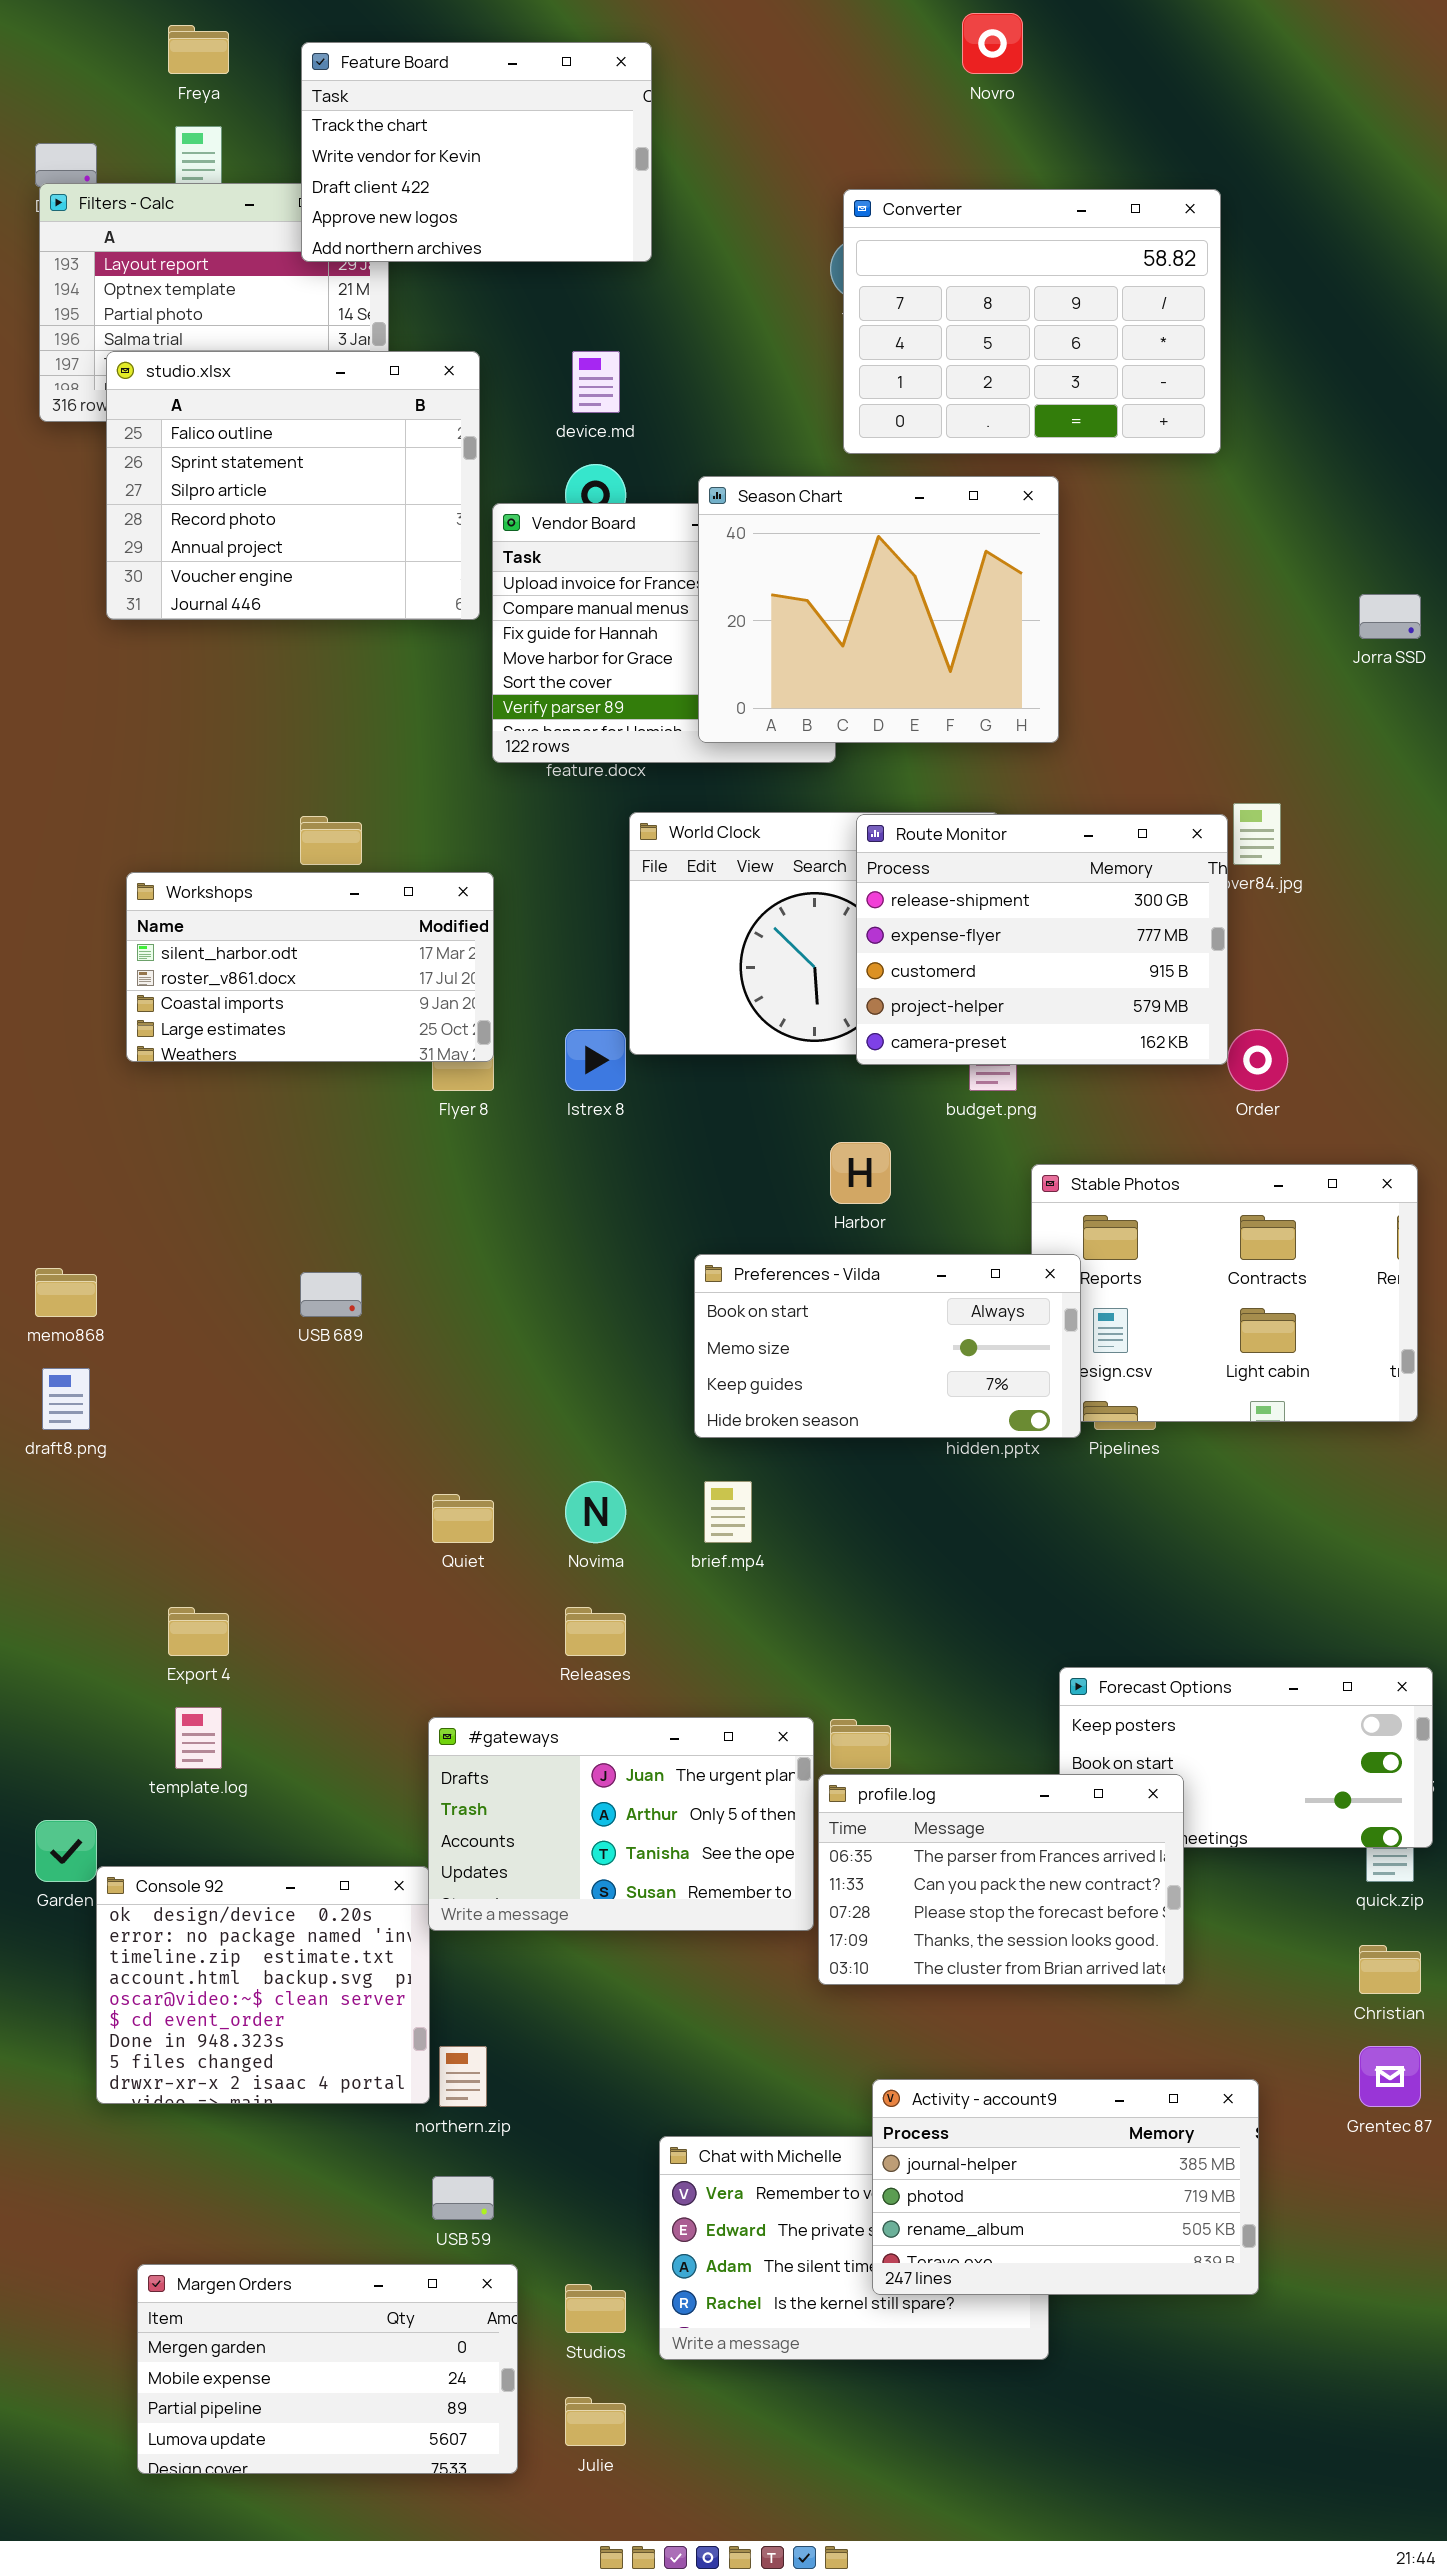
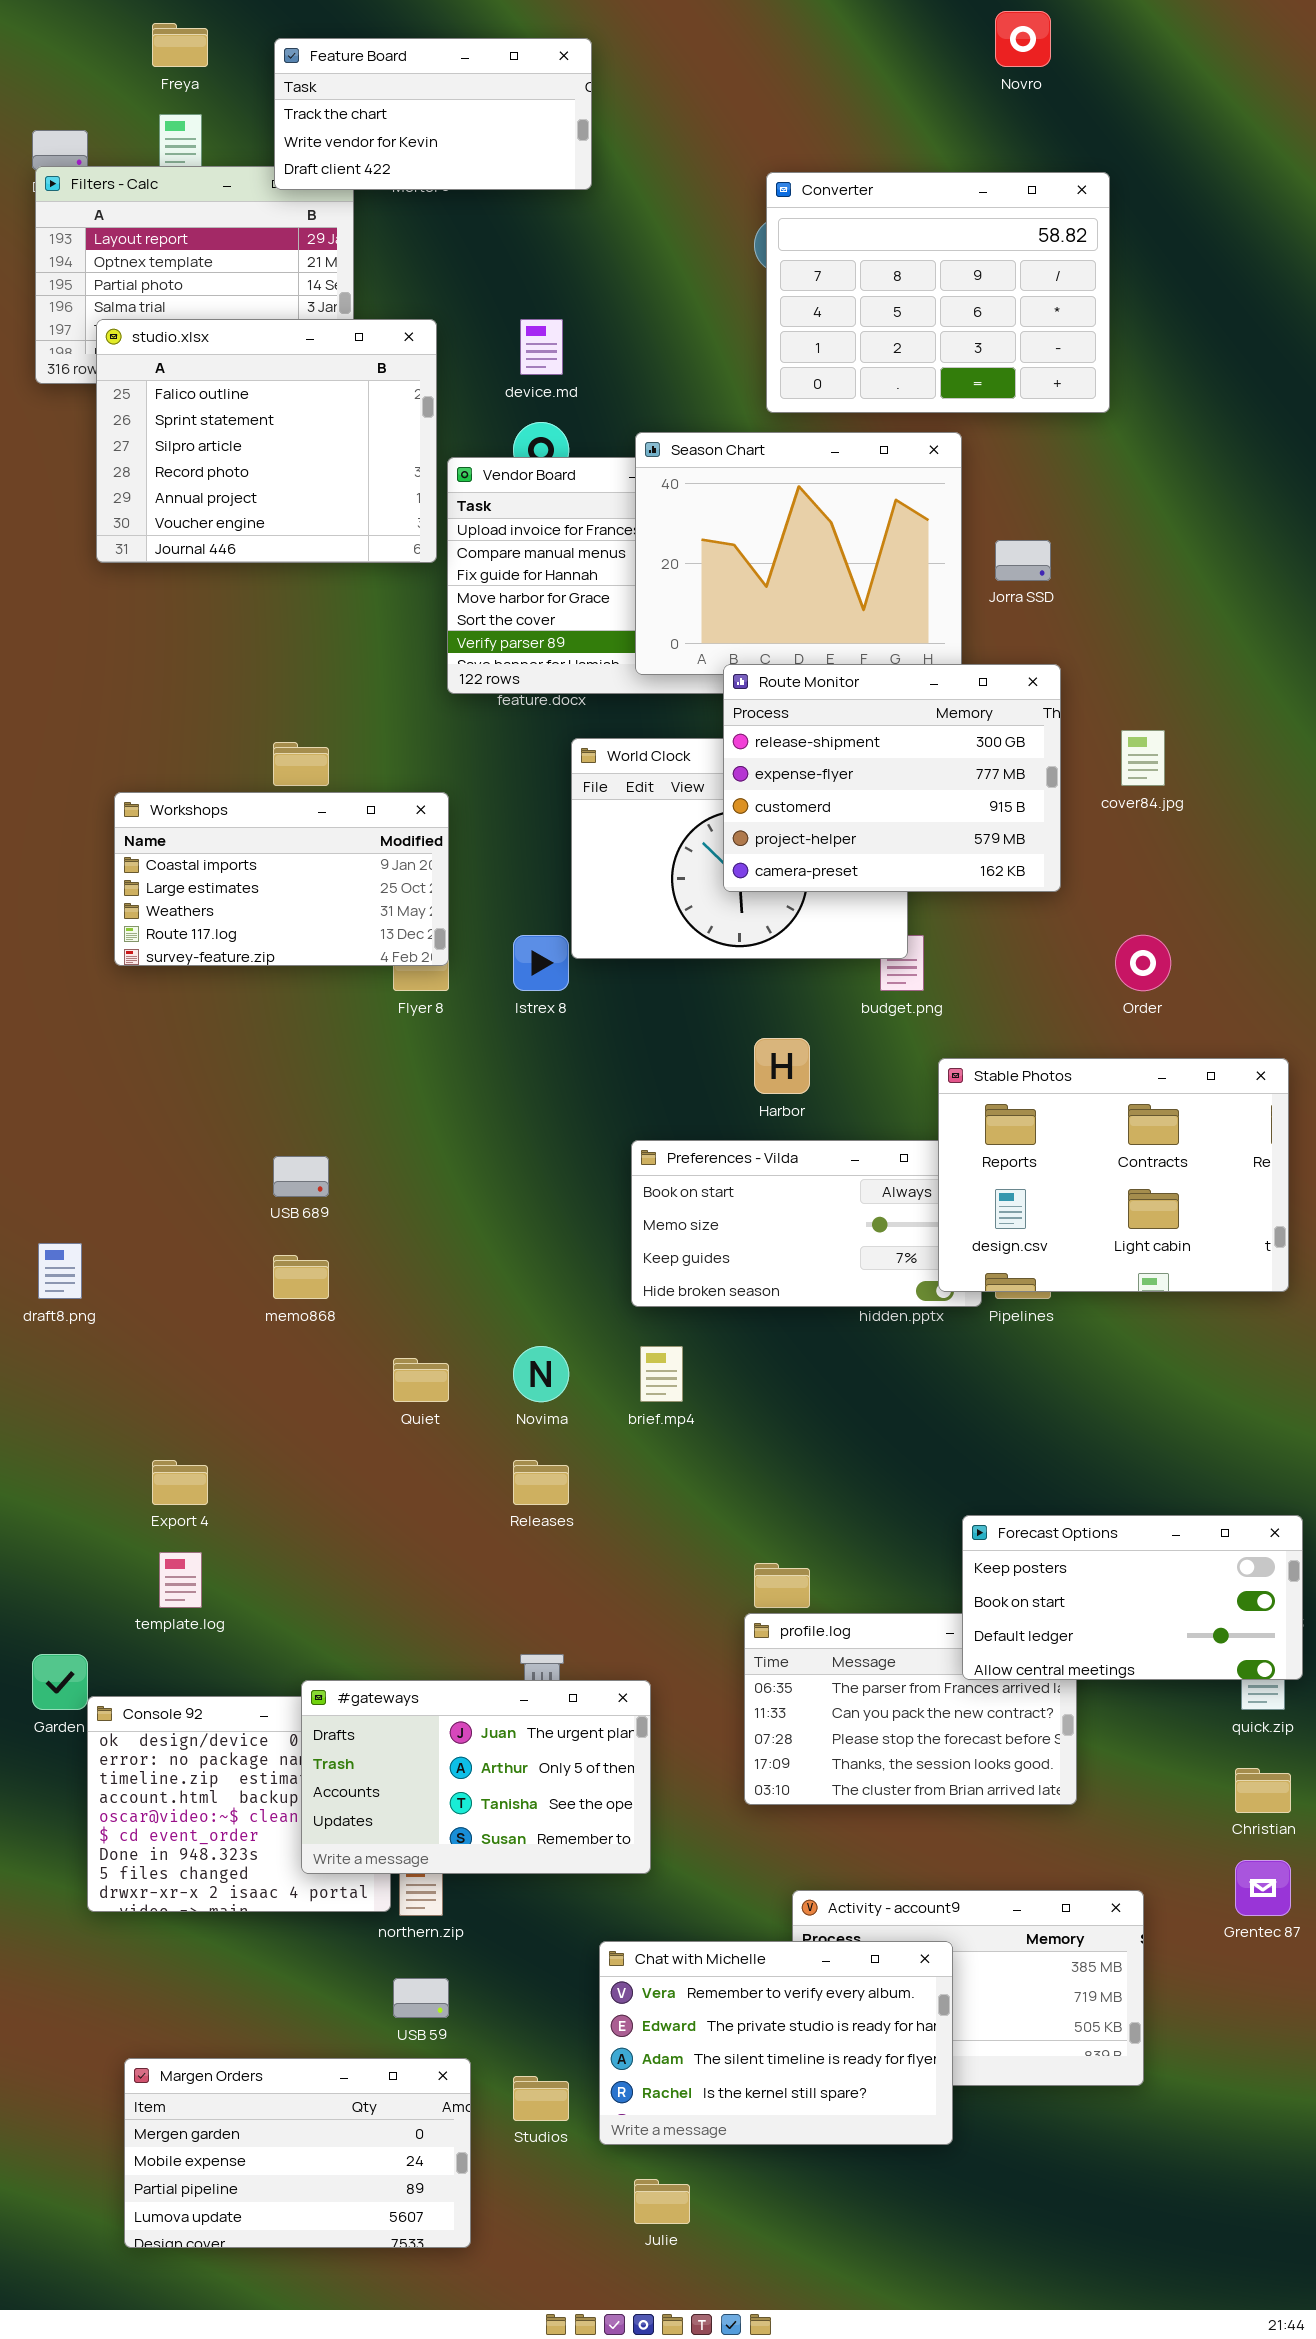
Novro: [962,13,1023,74] -> [995,11,1051,67], moved
Feature Board: [301,42,652,262] -> [274,38,592,190], resized
Jorra SSD: [1359,594,1421,639] -> [995,540,1051,581], moved
Route Monitor: [856,814,1228,1065] -> [723,664,1061,892], moved
Workshops: [126,872,494,1062] -> [114,792,449,966], scrolled down 2 rows
Stable Photos: [1031,1164,1418,1422] -> [938,1058,1289,1292], raised
memo868: [35,1268,97,1317] -> [273,1255,329,1299], moved
Forecast Options: [1059,1667,1433,1848] -> [962,1515,1303,1680], raised
#gateways: [428,1717,814,1931] -> [301,1680,651,1874], moved
Chat with Michelle: [659,2136,1049,2360] -> [599,1941,953,2145], raised
Julie: [565,2397,626,2446] -> [634,2179,690,2224], moved

